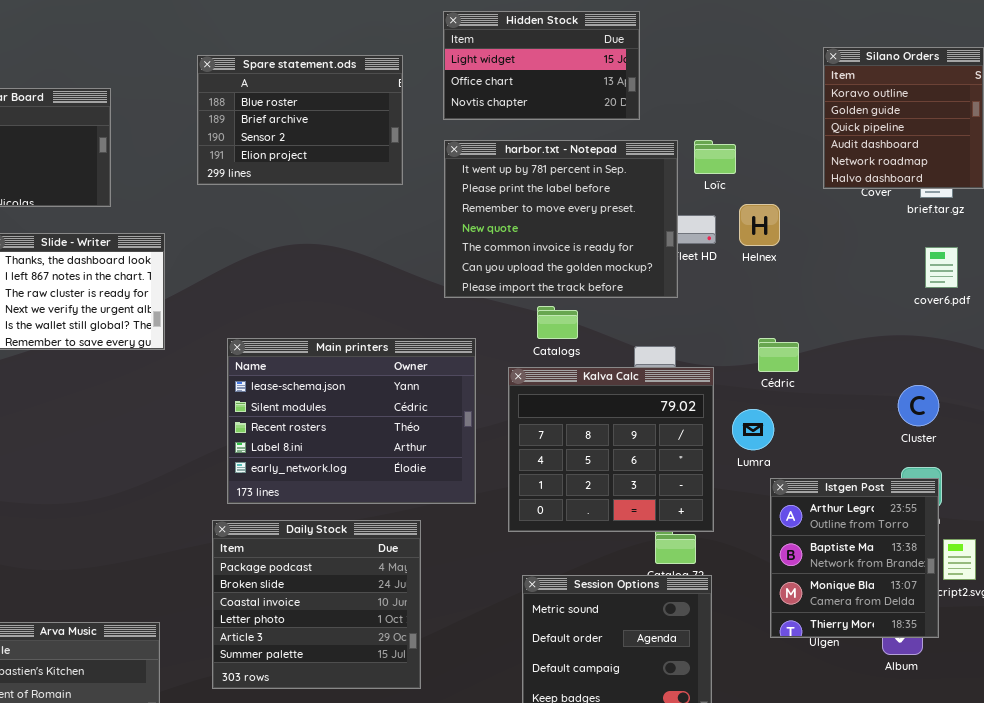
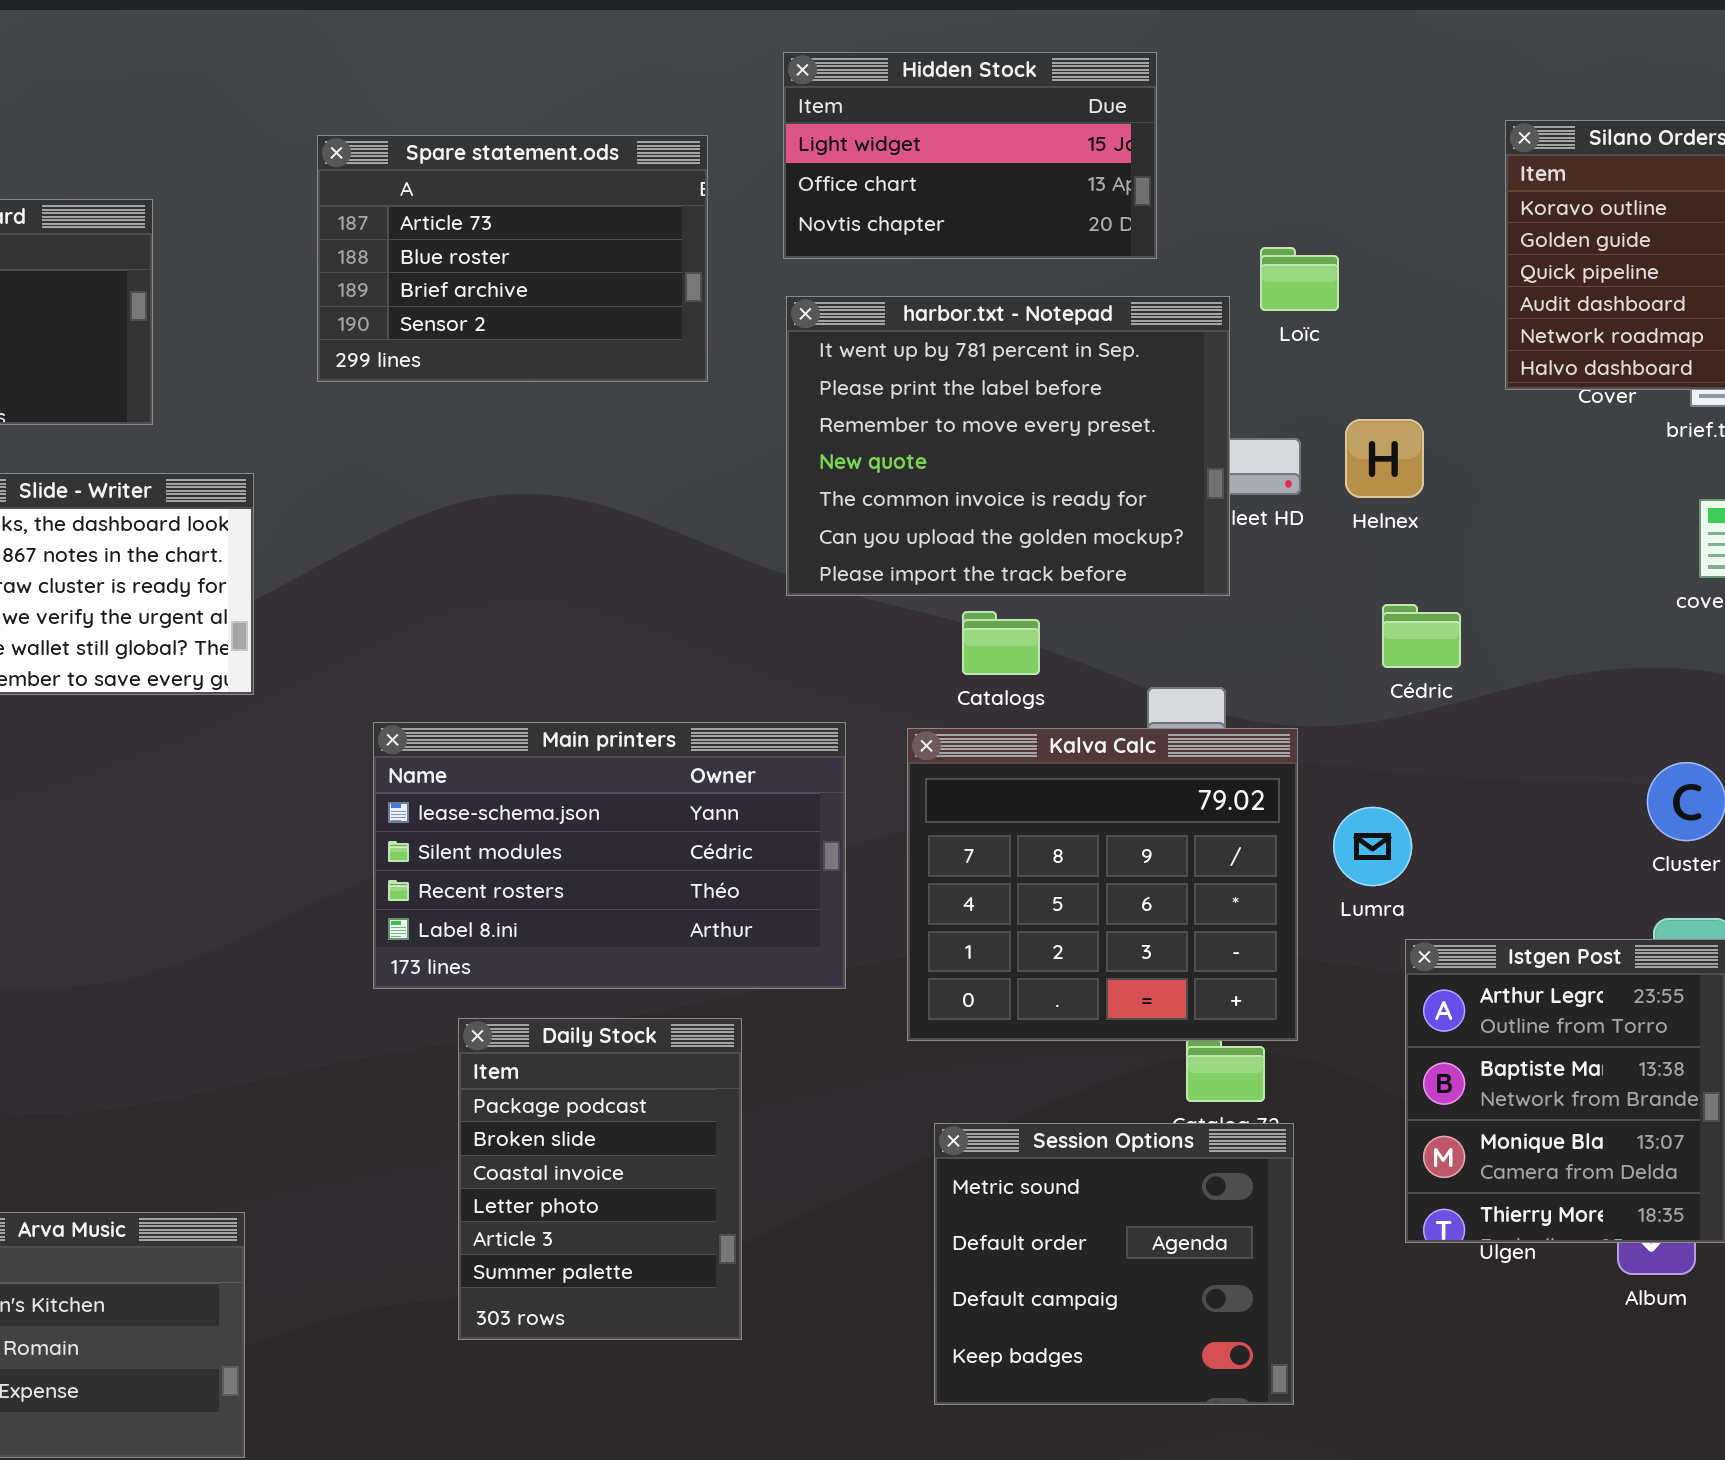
Spare statement.ods: [197,55,403,185] -> [317,135,708,382], scrolled up 1 row
Loïc: [694,140,736,174] -> [1260,247,1339,311], moved
Main printers: [227,338,476,504] -> [373,722,846,989], resized
Cédric: [758,338,799,372] -> [1382,604,1461,668], moved
Daily Stock: [212,520,421,689] -> [458,1018,742,1340], resized

